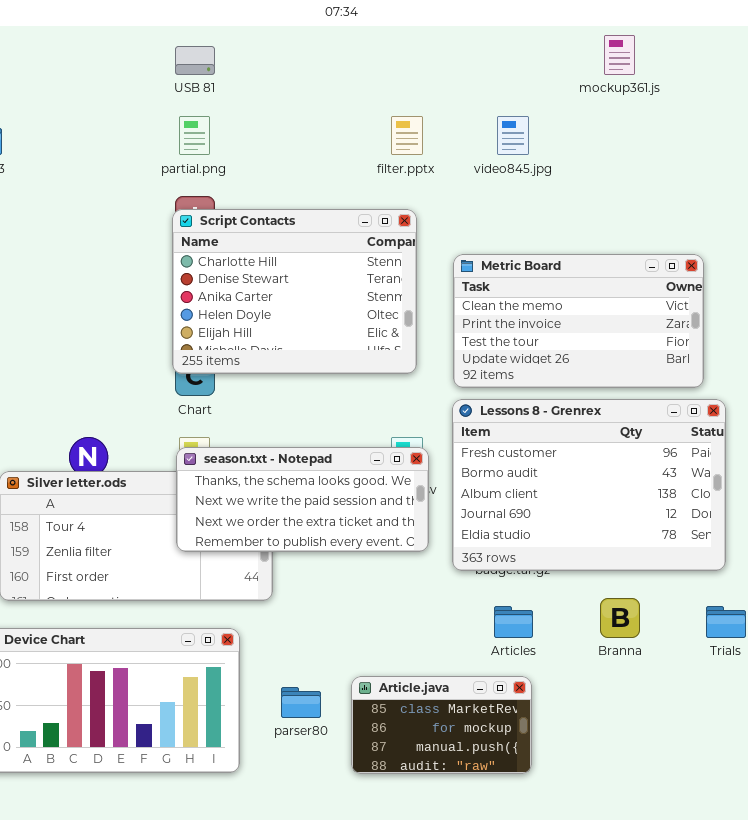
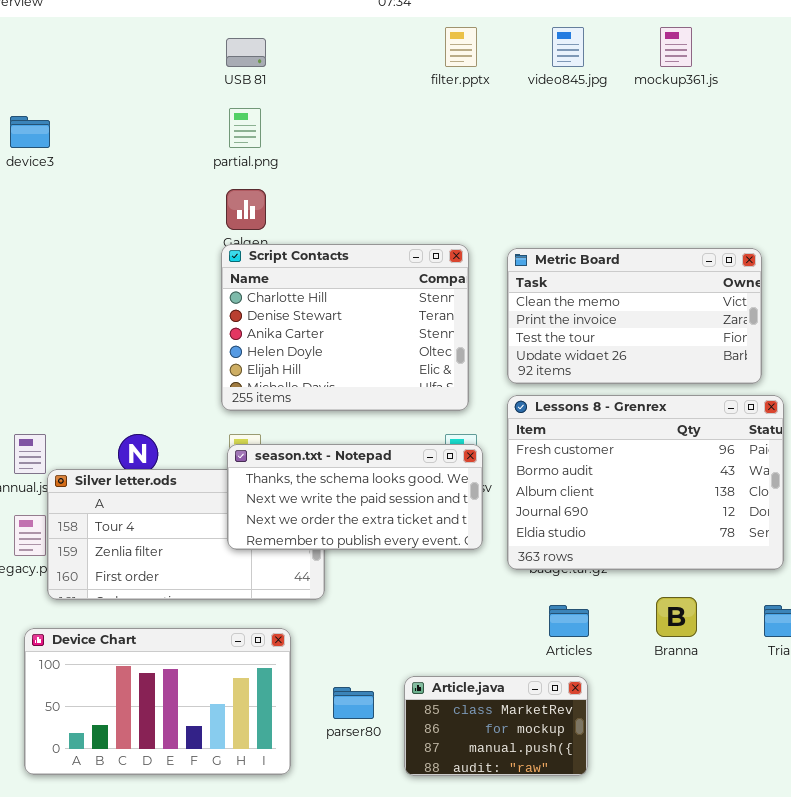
filter.pptx: [391,116,423,155] -> [445,27,477,67], moved
video845.jpg: [497,116,529,155] -> [552,27,584,67], moved
Script Contacts: [172,209,417,374] -> [221,244,469,411], moved

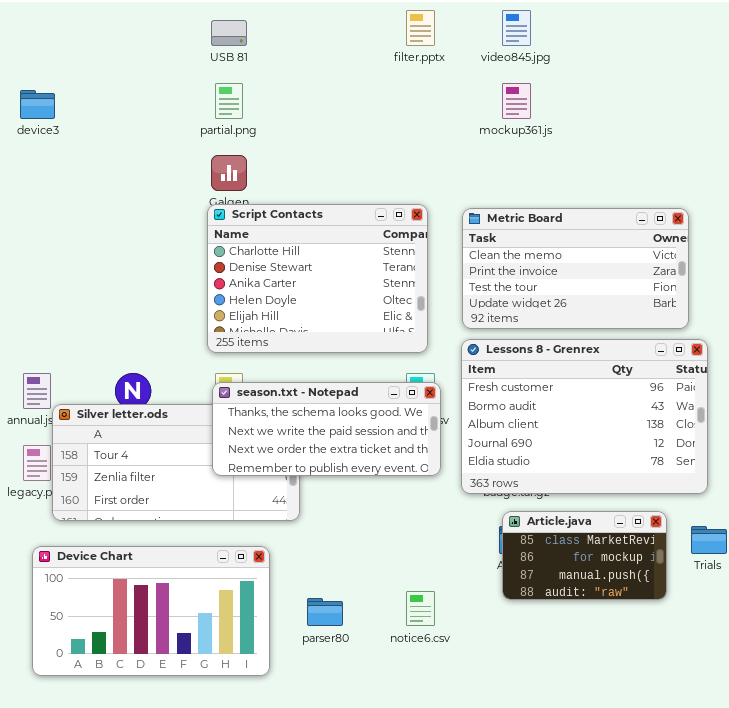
mockup361.js: [660,27,692,67] -> [502,83,531,119], moved
Article.java: [404,676,588,776] -> [502,511,667,600], moved

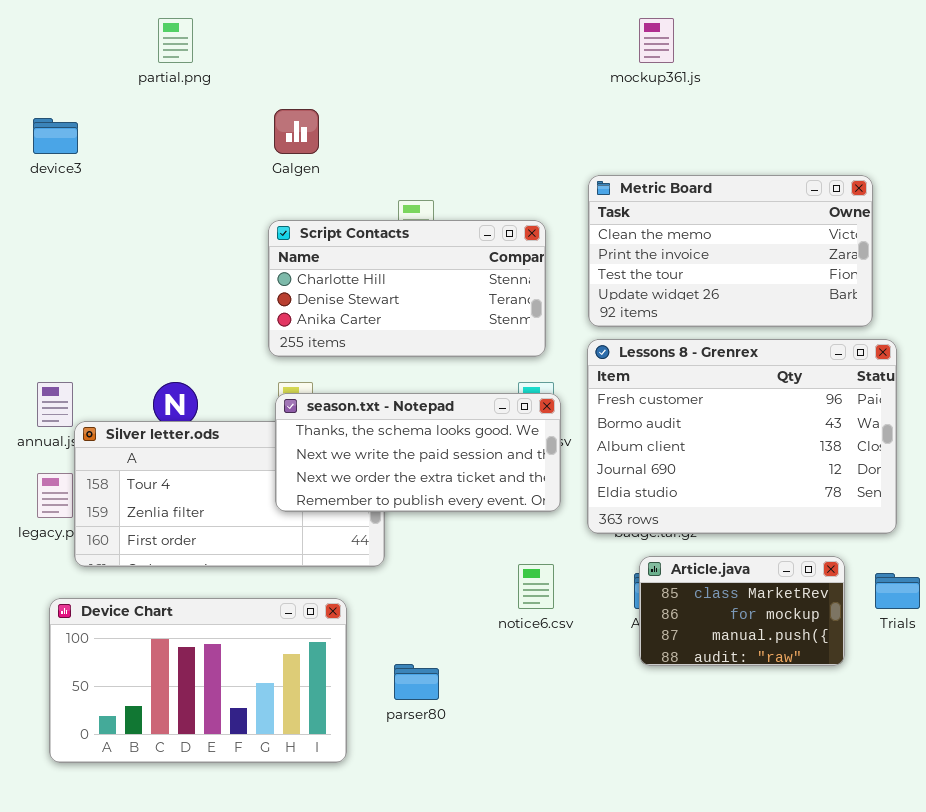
partial.png: [215,83,243,119] -> [158,18,193,63], moved
device3: [20,90,55,119] -> [33,118,78,154], moved
Script Contacts: [207,204,428,353] -> [268,220,546,357], resized
notice6.csv: [406,591,435,626] -> [518,564,554,609], moved

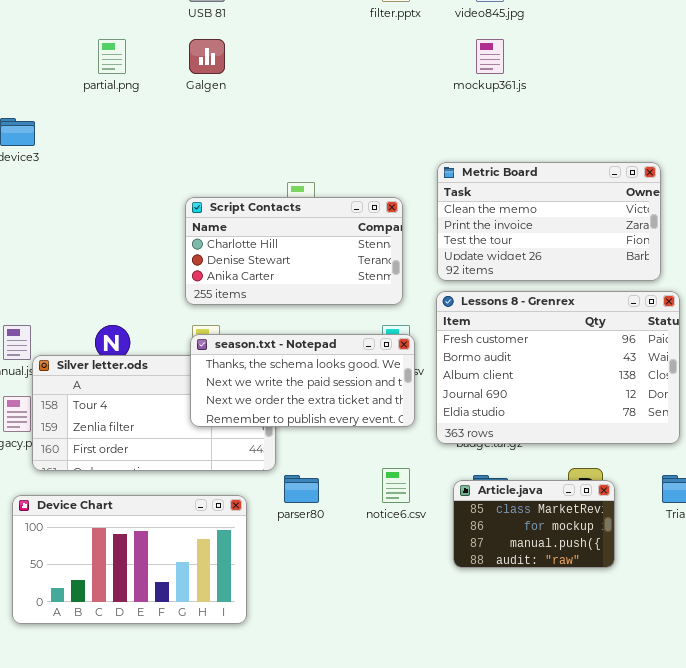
Galgen: [274,109,319,154] -> [189,39,225,74], moved
Article.java: [639,556,845,666] -> [453,480,615,568], moved
parser80: [394,664,439,700] -> [284,475,319,503], moved

